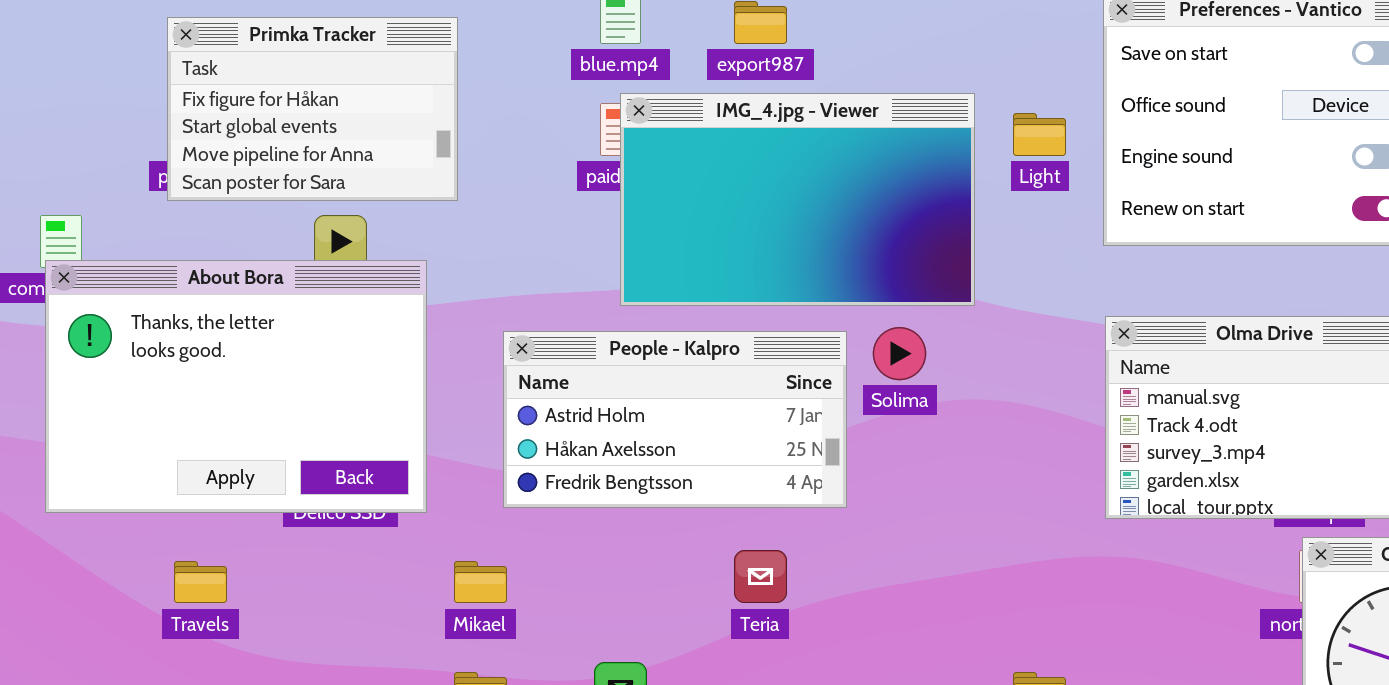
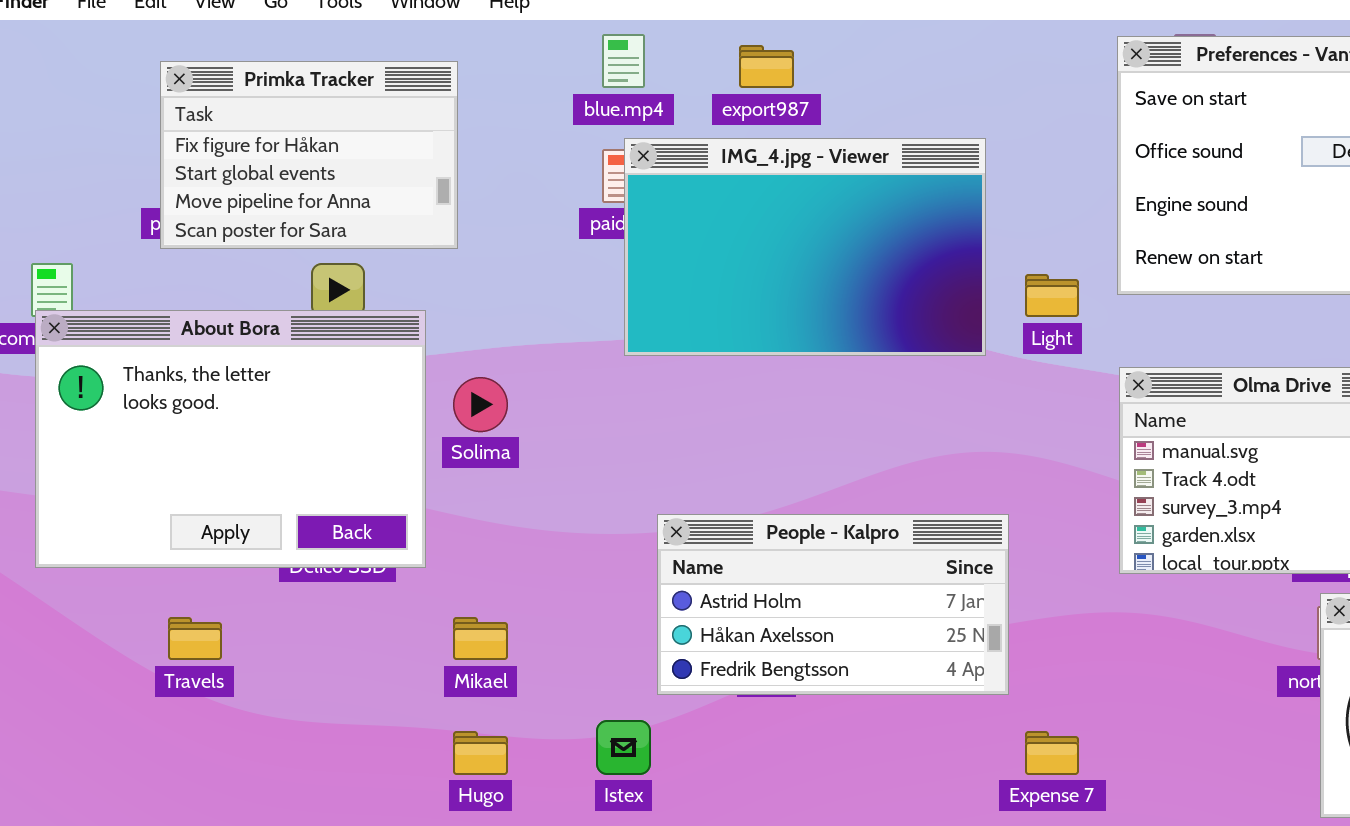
Light: [1013,113,1066,156] -> [1025,274,1079,317], moved
Solima: [873,327,926,380] -> [453,377,508,432], moved
People - Kalpro: [503,331,847,508] -> [657,514,1009,695], moved

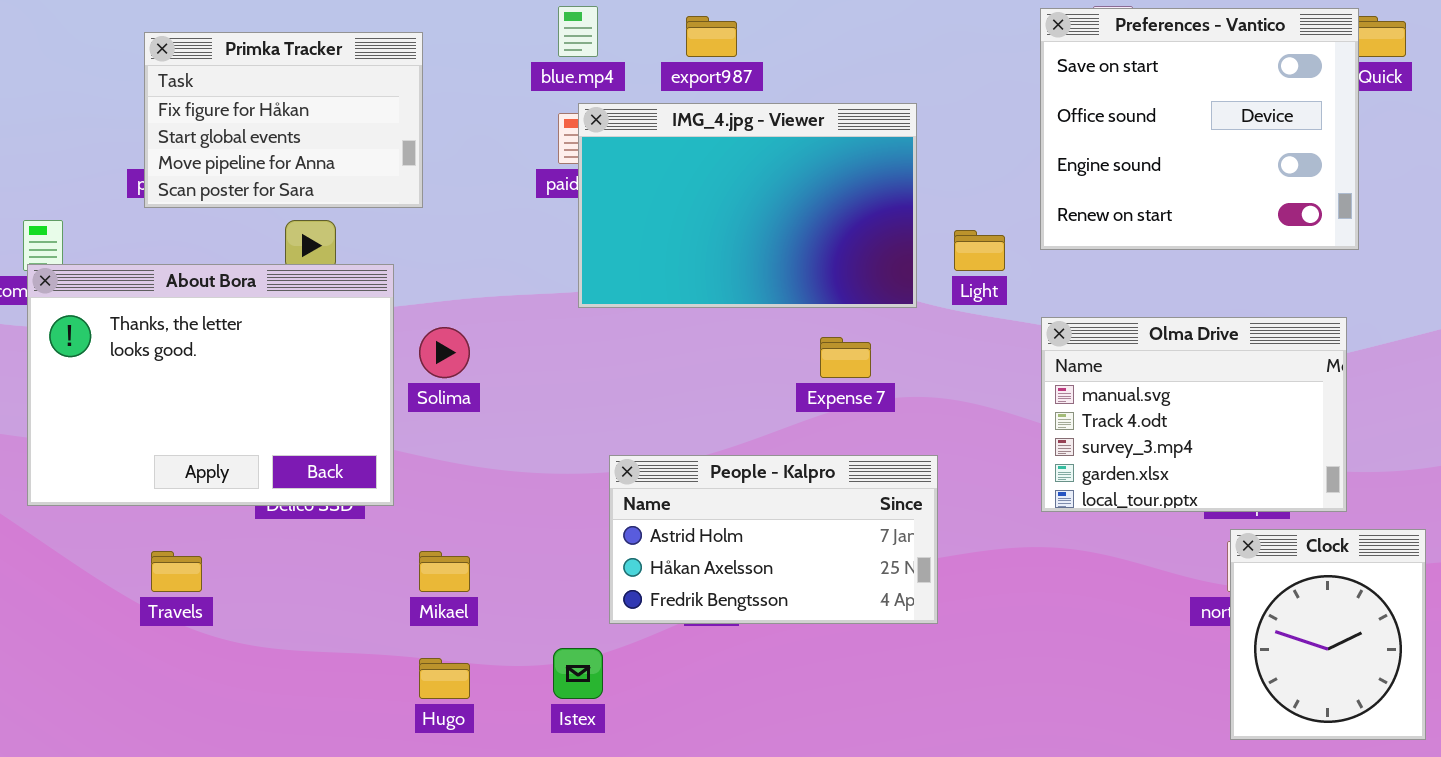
Expense 7: [1025,731,1079,775] -> [820,337,871,378], moved

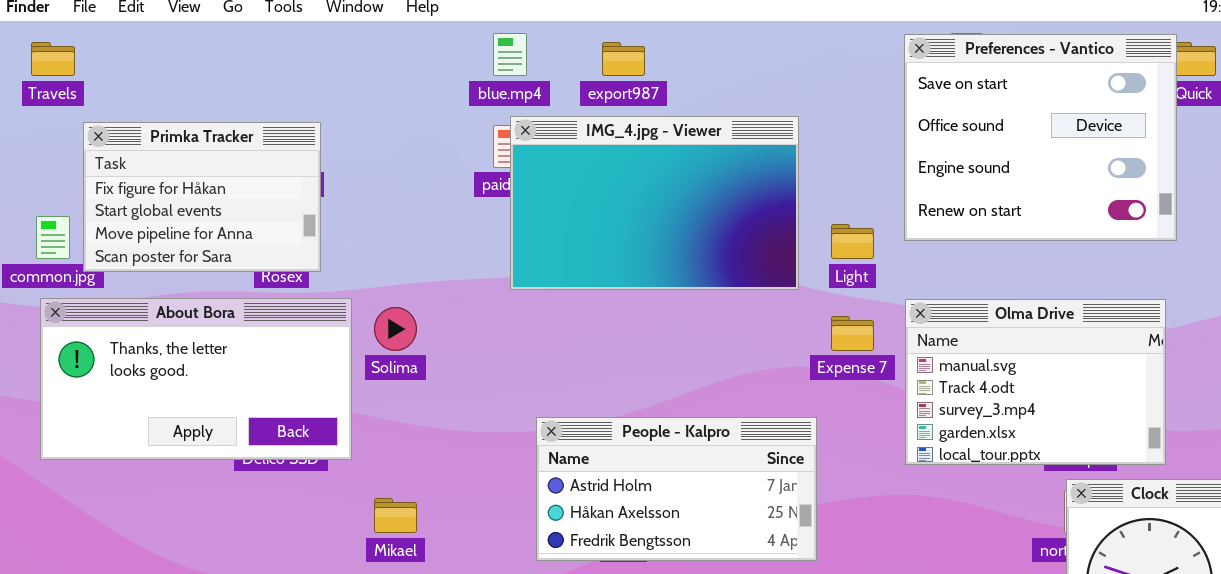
Primka Tracker: [144,32,423,208] -> [83,122,321,272], moved
About Bora: [27,264,394,506] -> [40,298,352,460], resized
Expense 7: [820,337,871,378] -> [831,316,874,351], moved
Travels: [151,551,202,592] -> [31,42,75,76], moved

